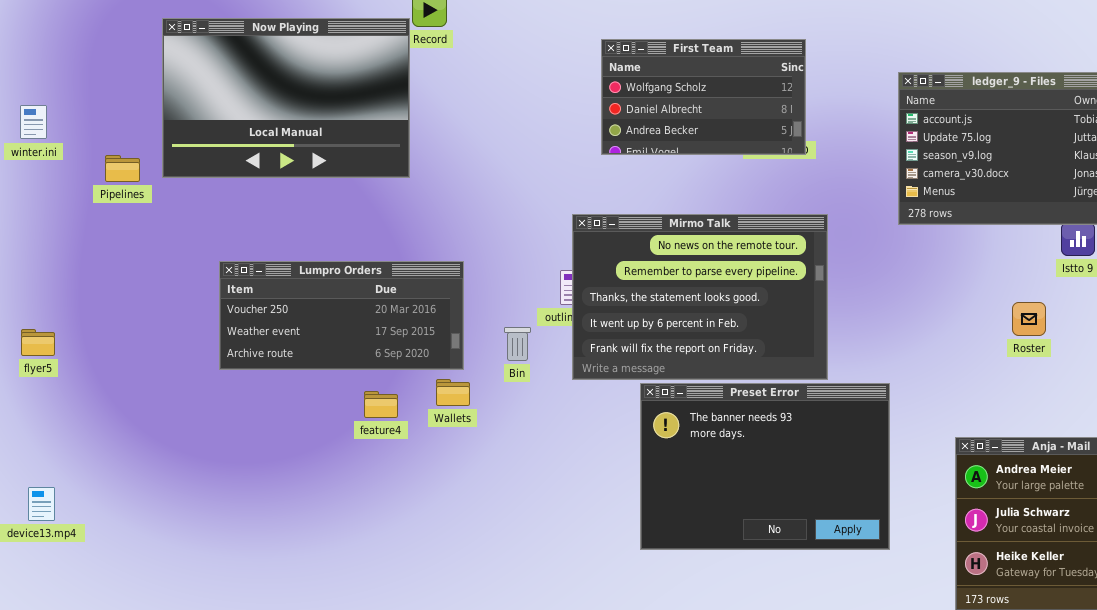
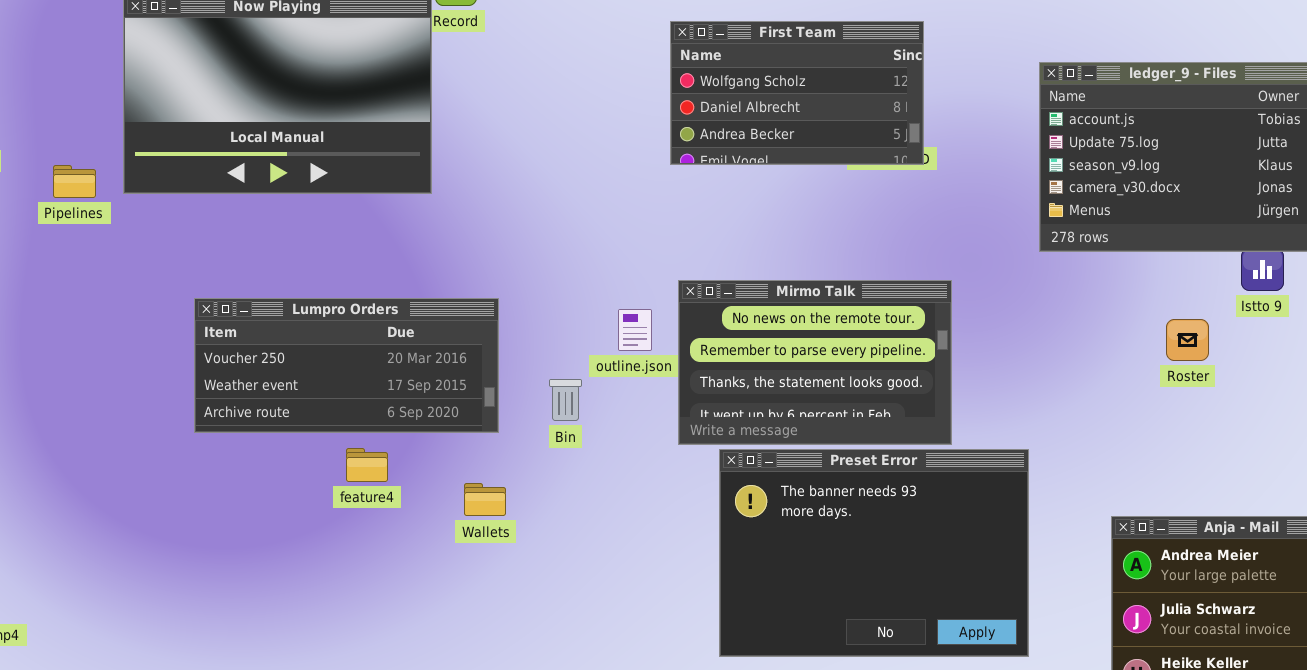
Mirmo Talk: [572,214,828,380] -> [678,280,952,445], resized
Roster: [1012,302,1046,336] -> [1166,319,1209,361], moved
Wallets: [436,379,470,406] -> [464,483,506,516], moved
feature4: [364,391,398,418] -> [346,448,388,482], moved

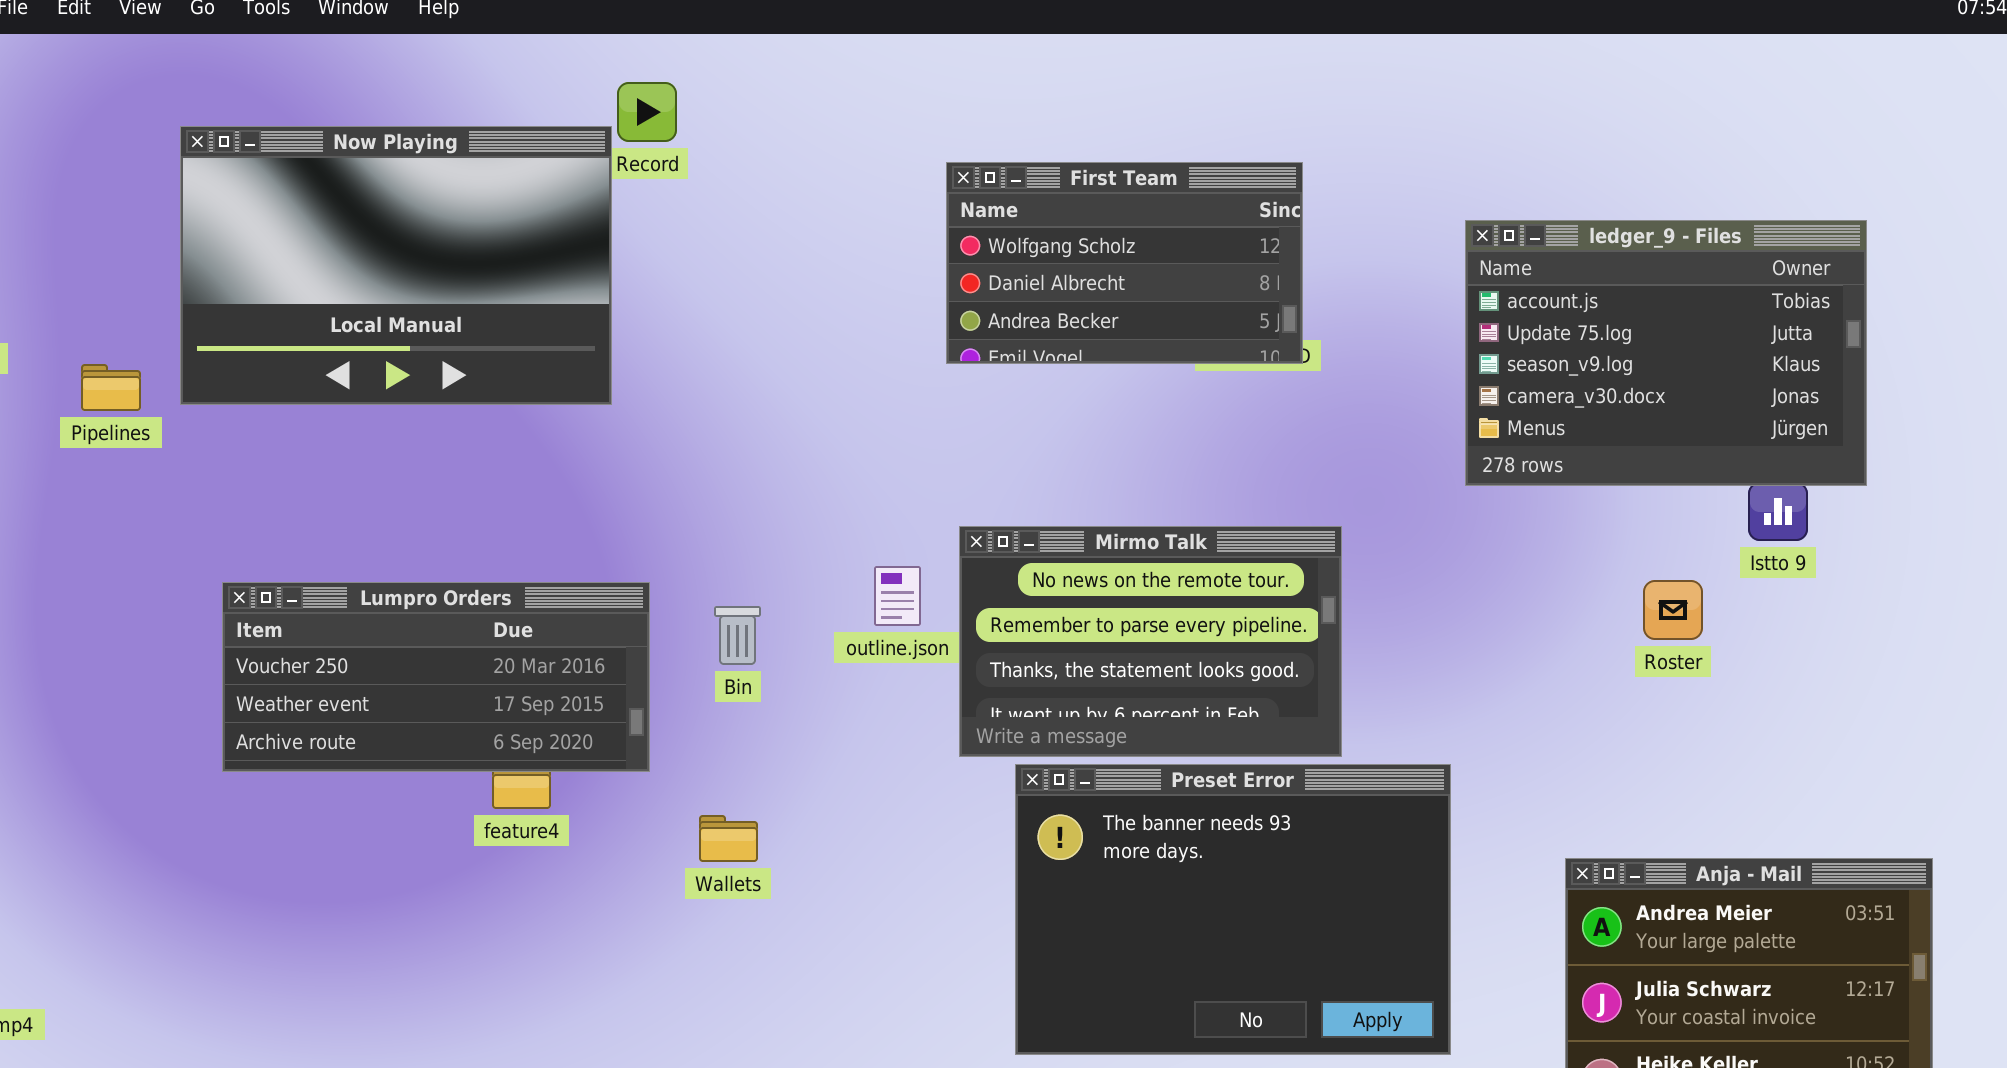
Lumpro Orders: [194,298,499,433] -> [222,582,650,772], moved
Bin: [549,379,582,421] -> [714,606,761,665], moved
Wallets: [464,483,506,516] -> [699,815,758,862], moved

